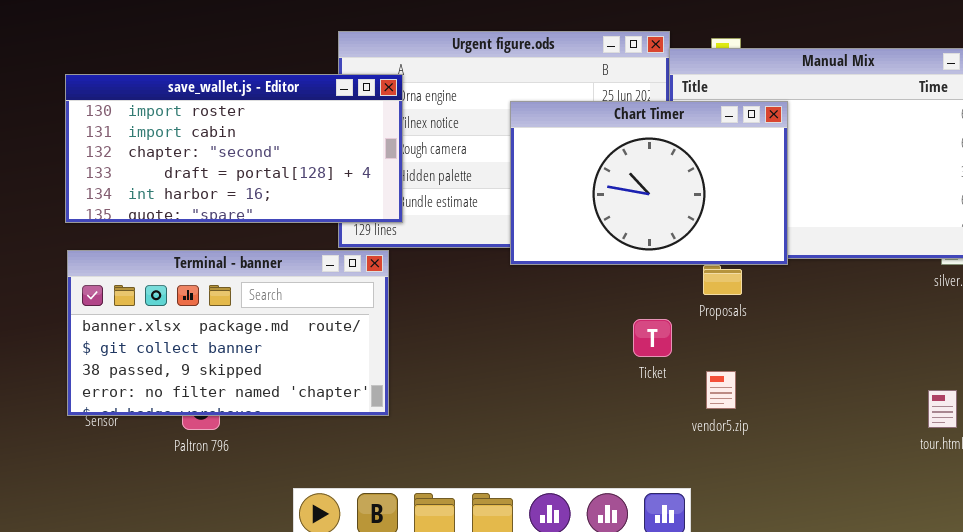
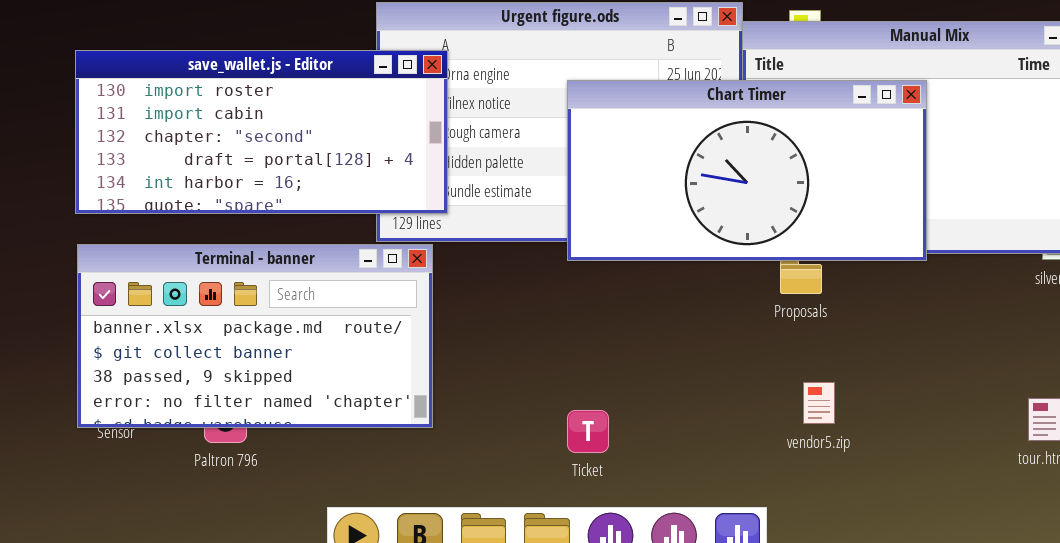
Chart Timer: [510,101,788,265] -> [567,80,927,261], resized
Ticket: [633,319,672,357] -> [567,410,609,453], moved
vendor5.zip: [706,371,736,409] -> [803,382,835,424], moved

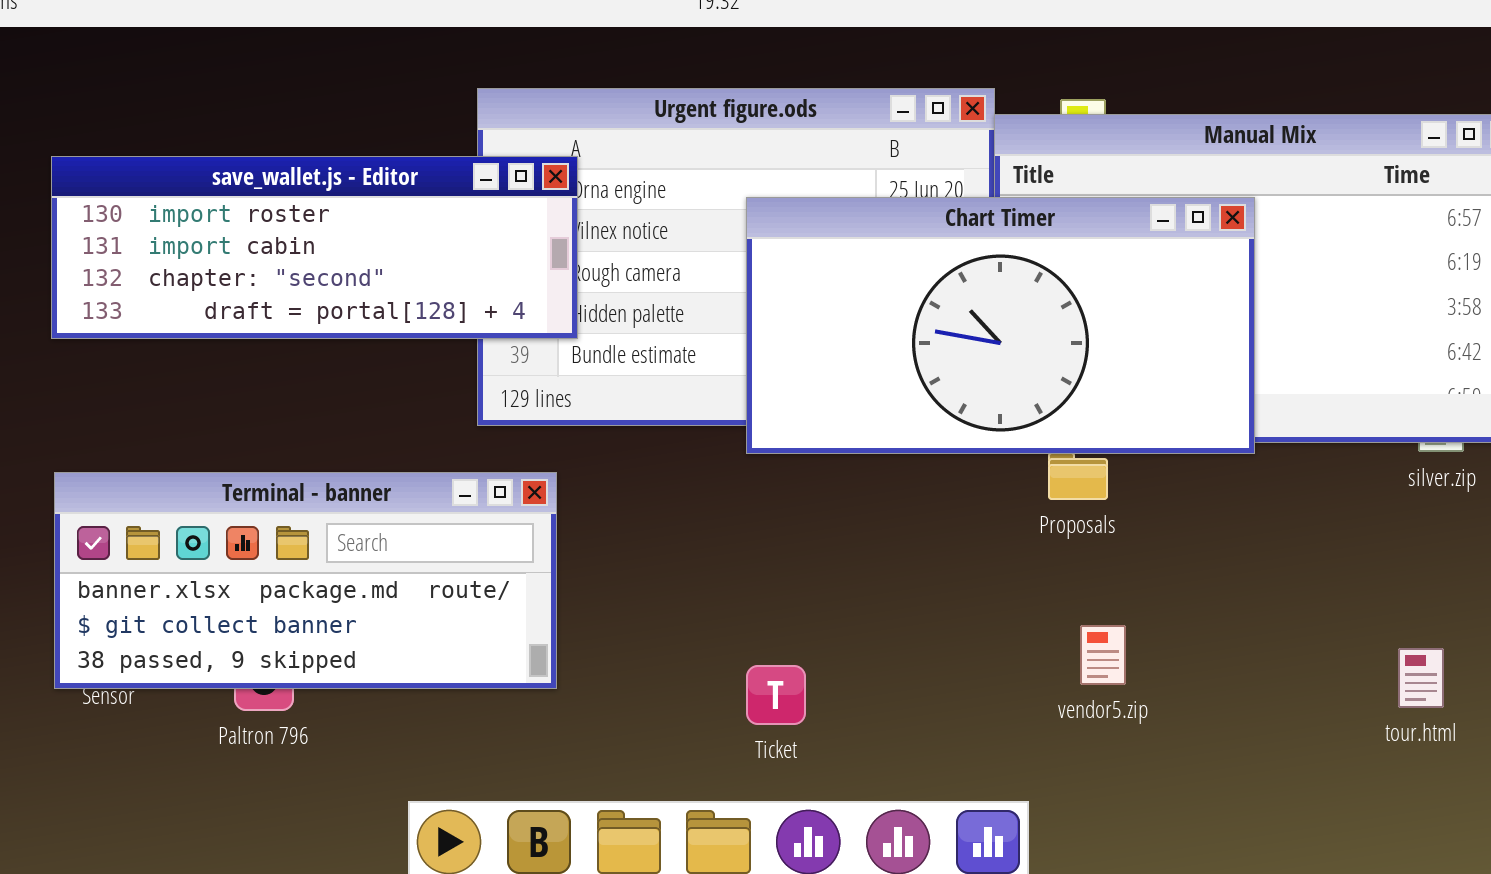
save_wallet.js - Editor: [75,50,448,214] -> [51,156,578,339], resized
Terminal - banner: [77,244,433,428] -> [54,472,557,689], resized

